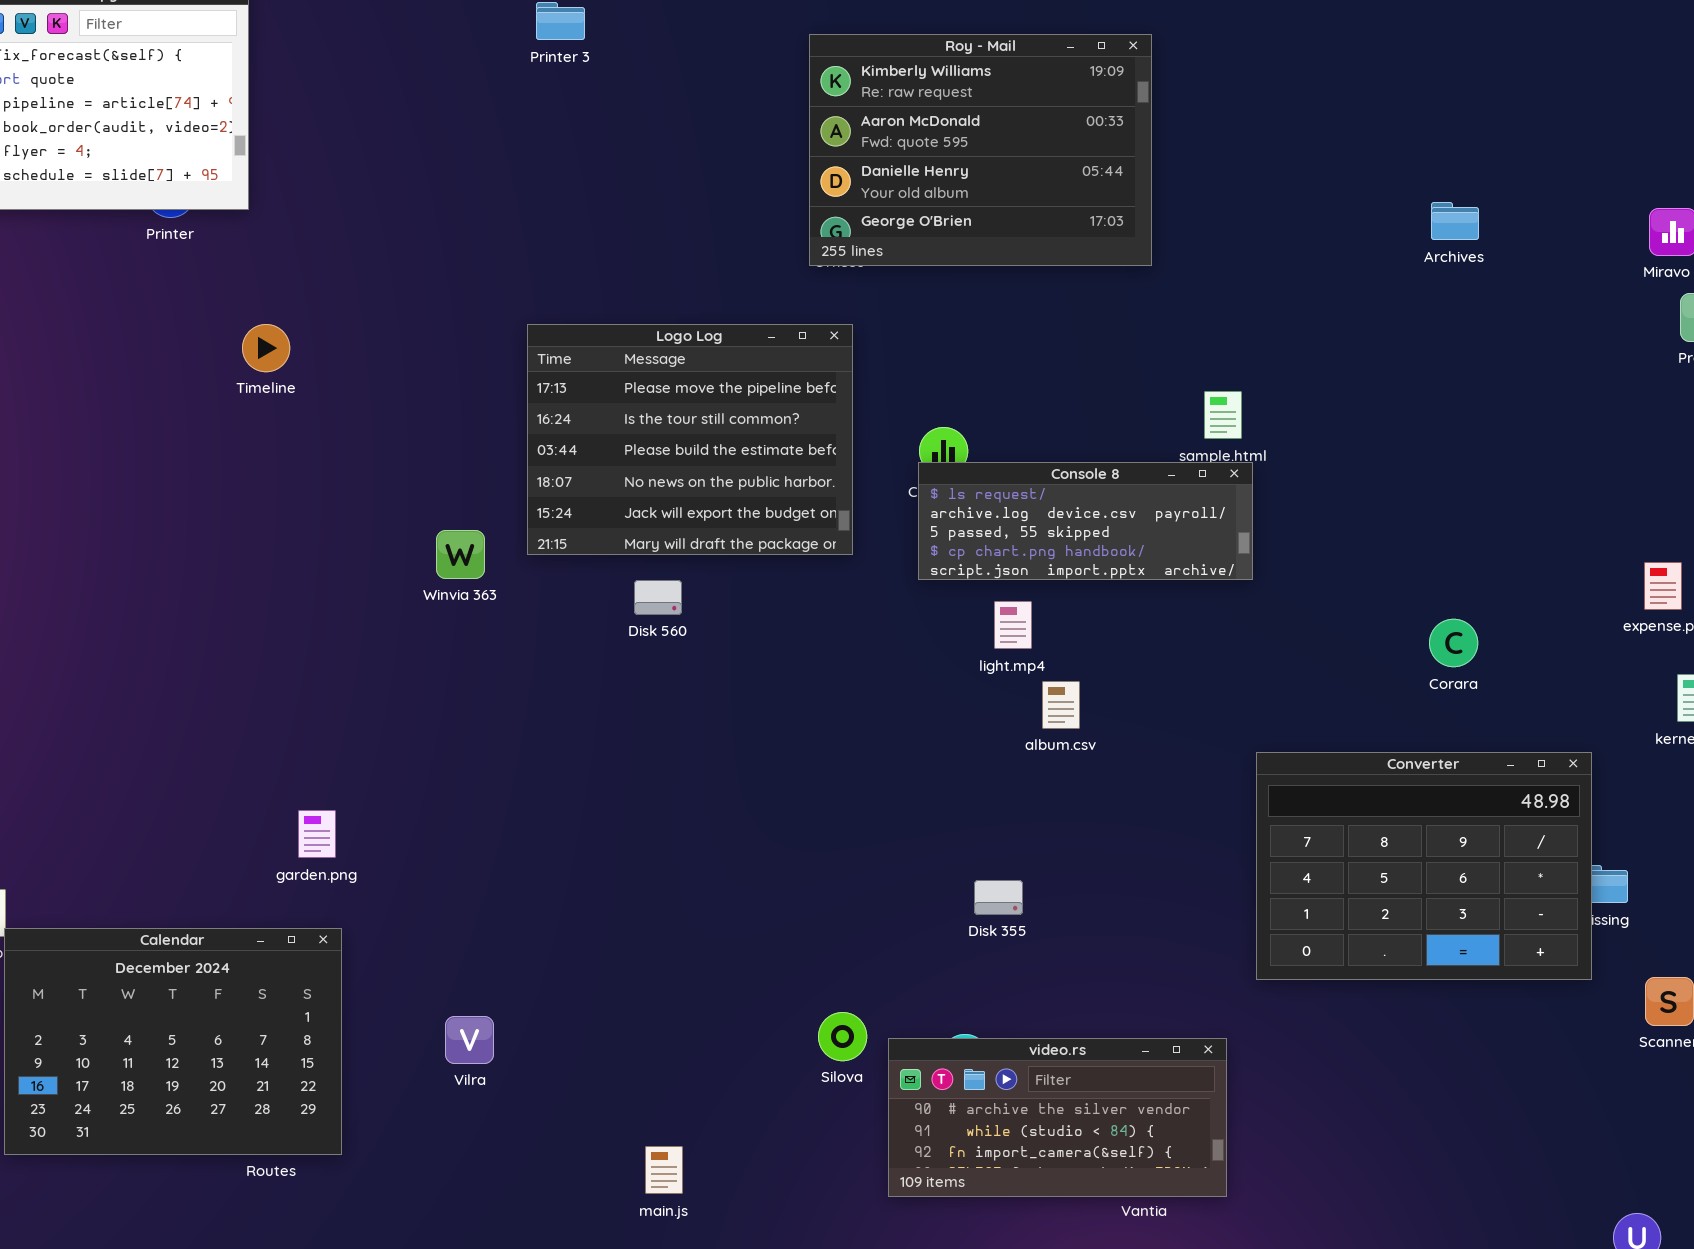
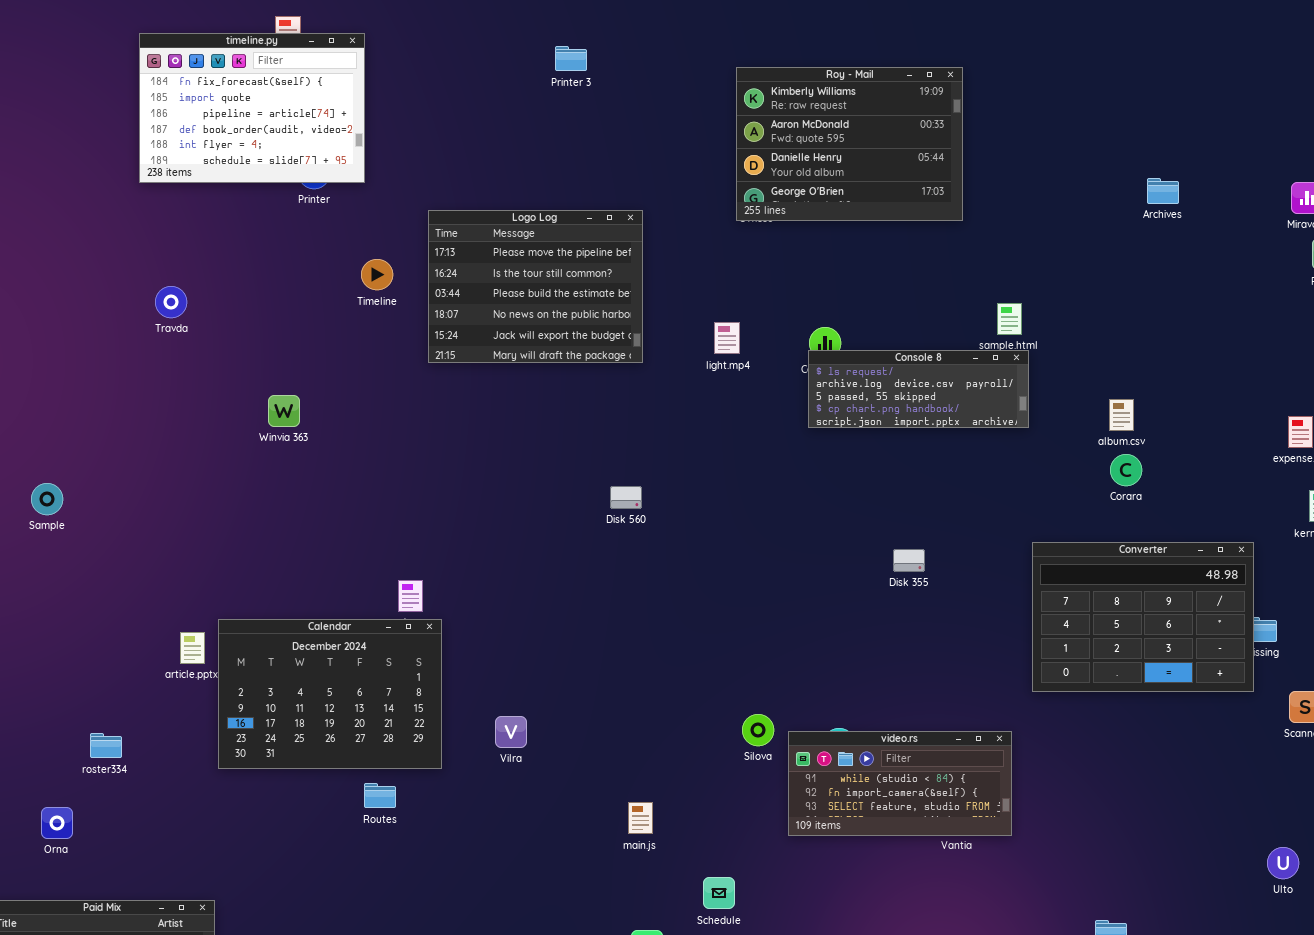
Logo Log: [527,324,853,555] -> [428,210,643,363], moved
Winvia 363: [436,530,485,579] -> [268,395,300,427], moved
Disk 560: [634,580,682,615] -> [610,486,642,509], moved
light.mp4: [994,601,1032,649] -> [714,322,740,354], moved
Corara: [1429,619,1478,667] -> [1110,454,1142,486], moved
album.csv: [1042,681,1080,729] -> [1109,399,1134,431], moved
Disk 355: [974,880,1023,915] -> [893,549,925,572], moved
Calendar: [4,928,342,1155] -> [218,619,442,769], moved
video.rs: [888,1038,1227,1197] -> [788,731,1012,836], scrolled down 1 row

